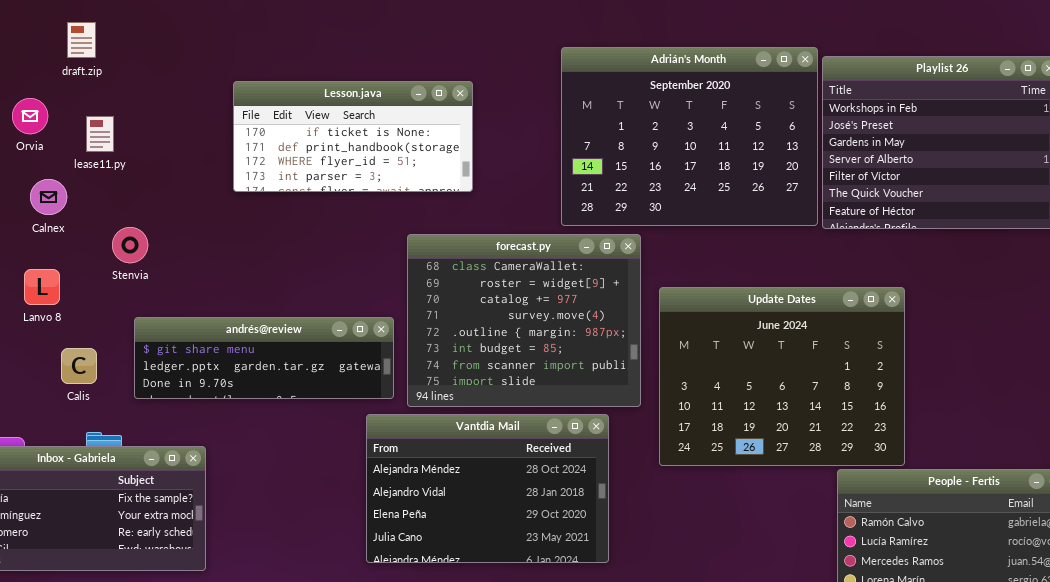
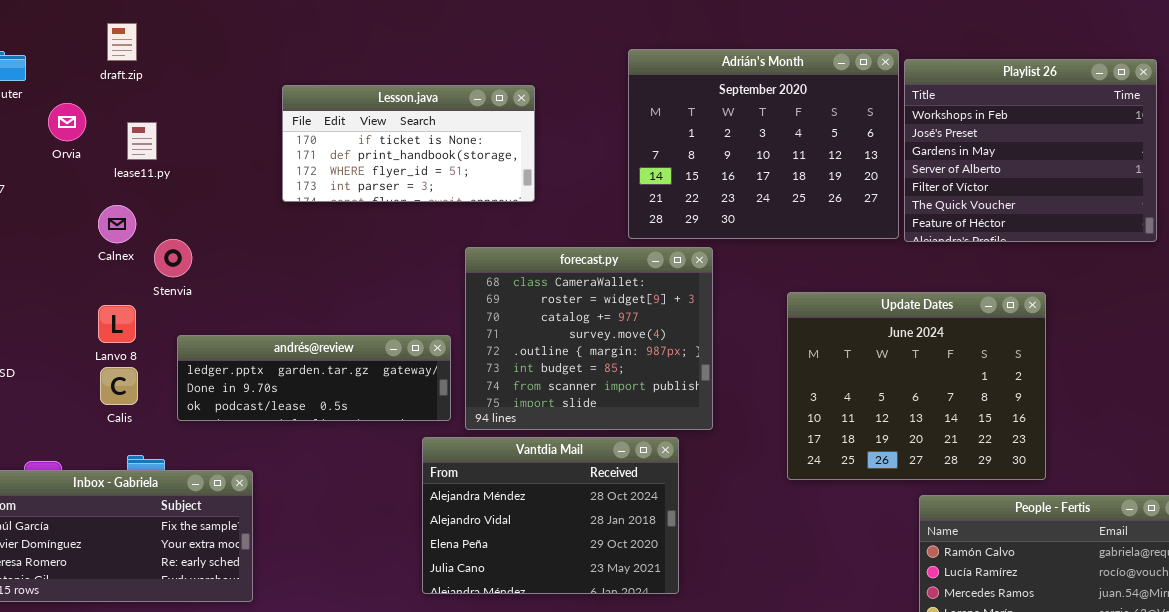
Calnex: [30,179,67,215] -> [98,205,136,243], moved
Lanvo 8: [24,269,60,305] -> [98,305,136,343], moved
Update Dates: [659,287,905,466] -> [787,292,1046,480], moved
andrés@review: [134,317,394,399] -> [177,335,451,421], scrolled down 1 row

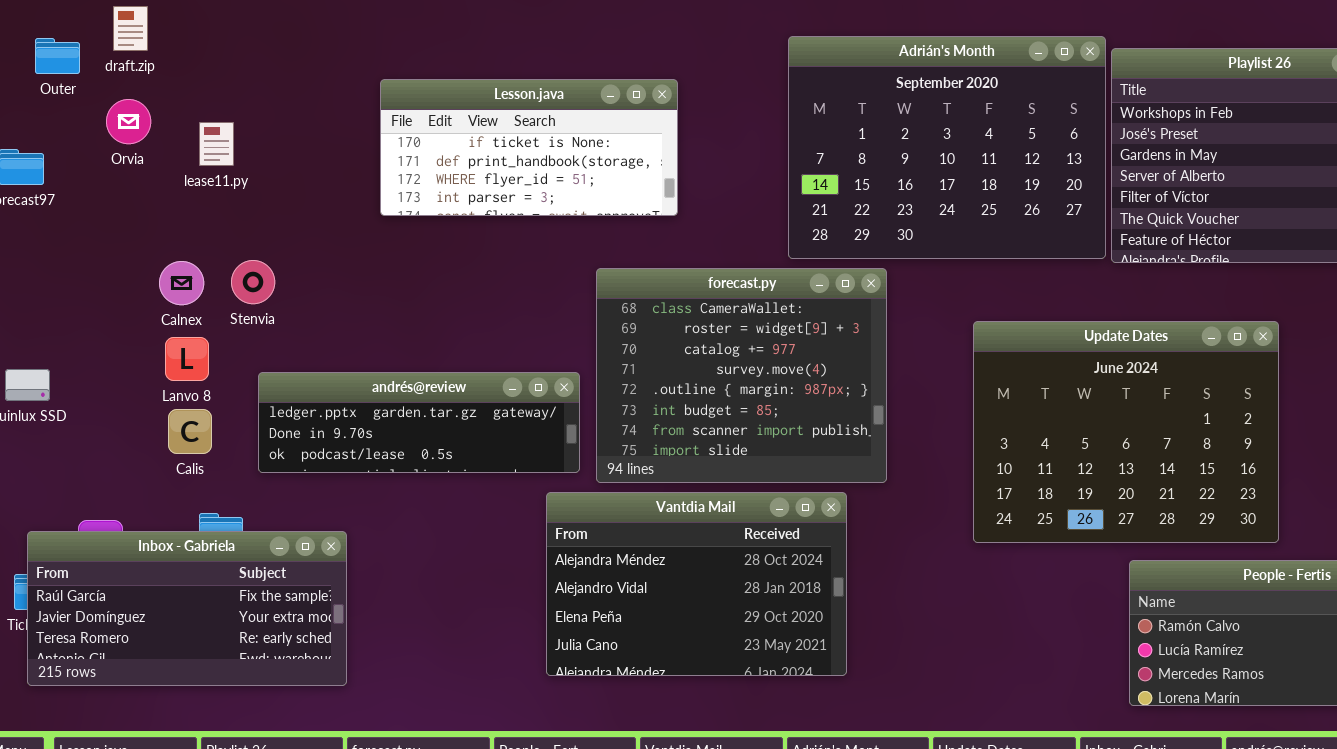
draft.zip: [107,23,137,61] -> [113,6,148,51], moved
Calnex: [98,205,136,243] -> [159,261,204,305], moved

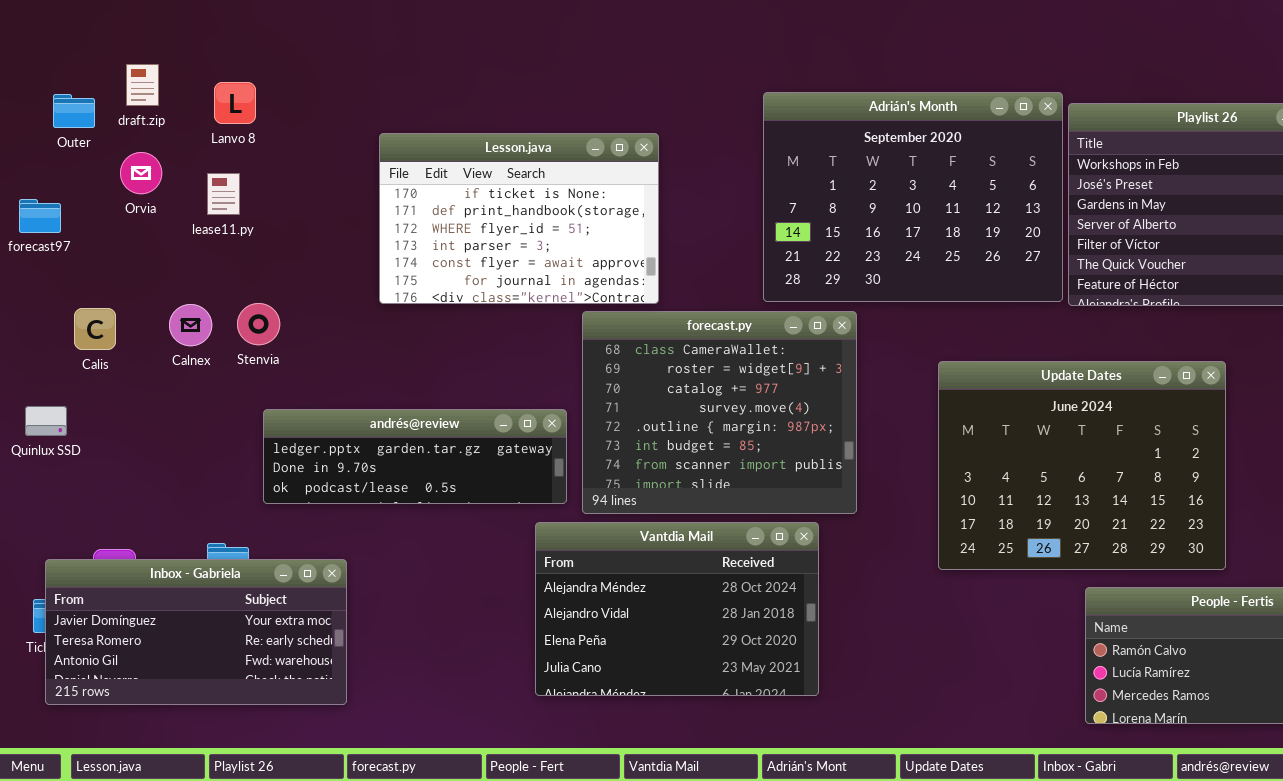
Lesson.java: [380,79,678,216] -> [379,133,659,304], resized
Lanvo 8: [165,337,209,381] -> [214,82,256,124], moved
Calis: [168,409,212,454] -> [74,308,116,350], moved
Inbox - Gabriela: [27,531,347,686] -> [45,559,347,705], scrolled down 1 row

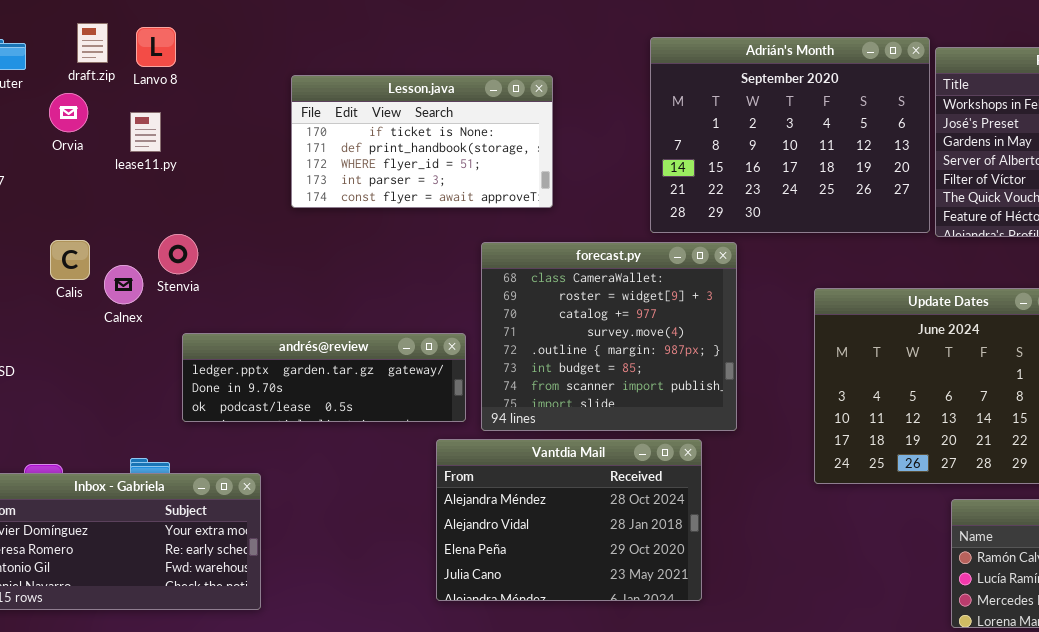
draft.zip: [126,64,159,106] -> [77,23,108,63], moved
Lesson.java: [379,133,659,304] -> [291,75,553,208], resized
Calnex: [169,304,212,346] -> [104,265,143,304], moved
Calis: [74,308,116,350] -> [50,240,90,280], moved

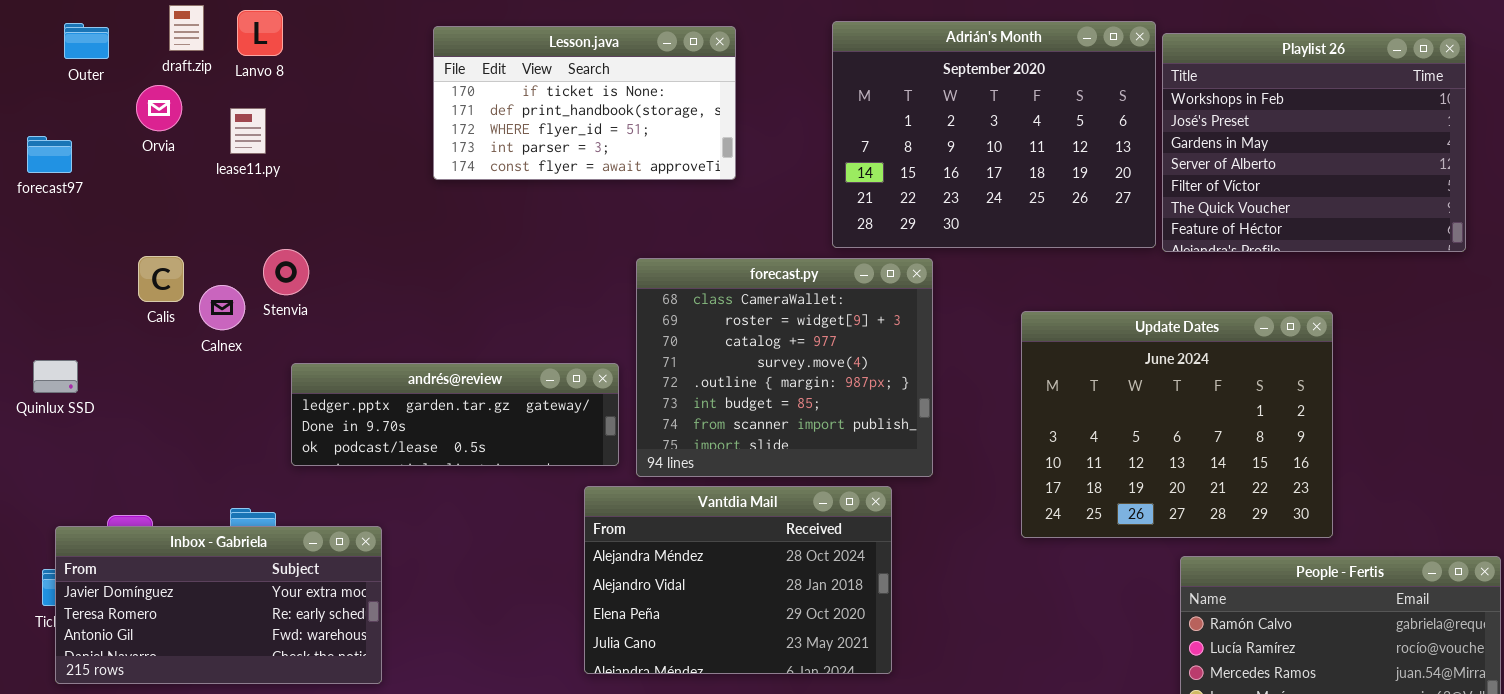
Lesson.java: [291,75,553,208] -> [433,26,736,180], moved

